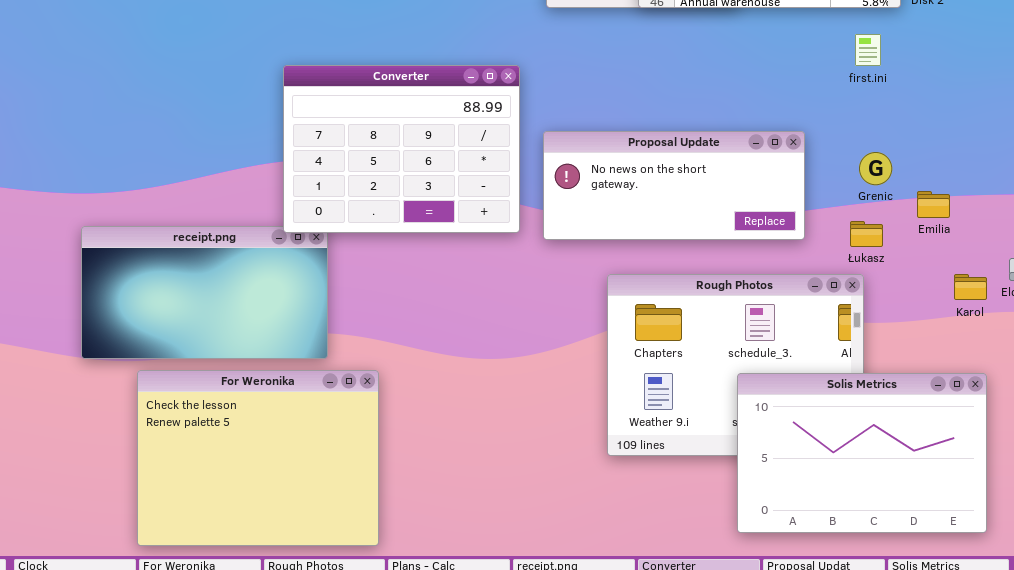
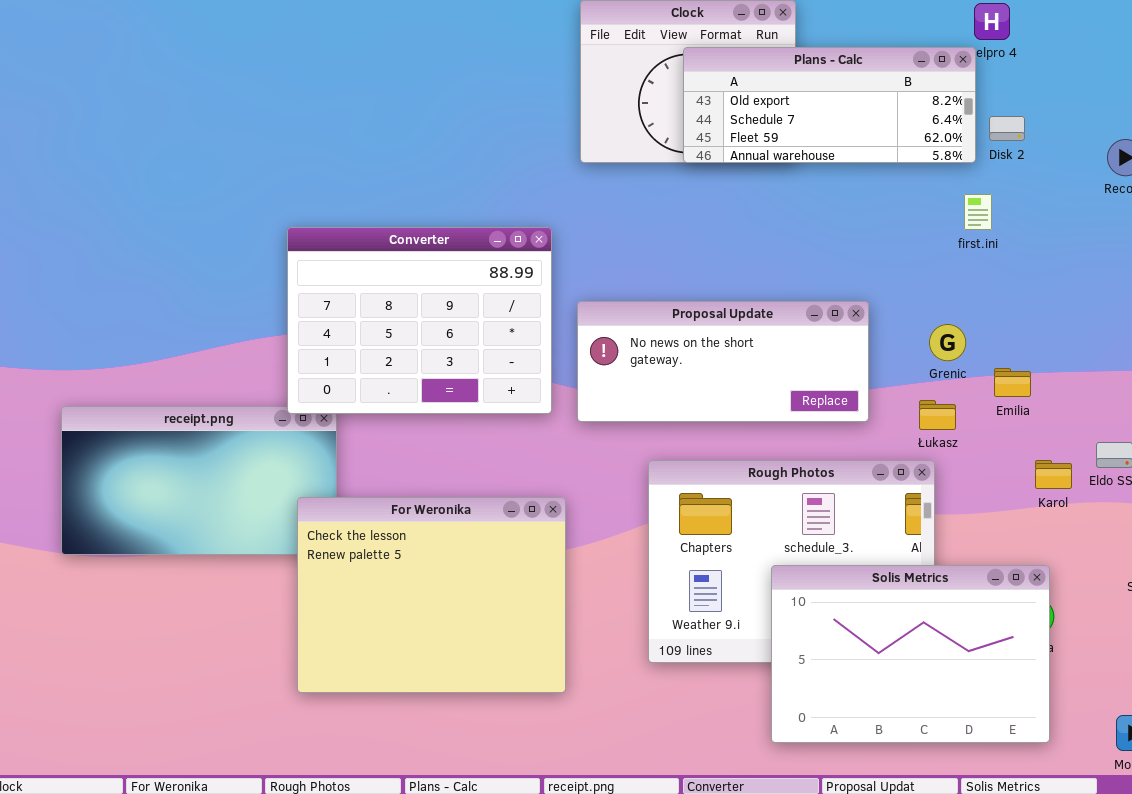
first.ini: [855,34,881,66] -> [964,194,992,230], moved
For Weronika: [137,370,379,546] -> [297,497,566,693], moved
Solis Metrics: [737,373,987,533] -> [771,565,1050,743], moved

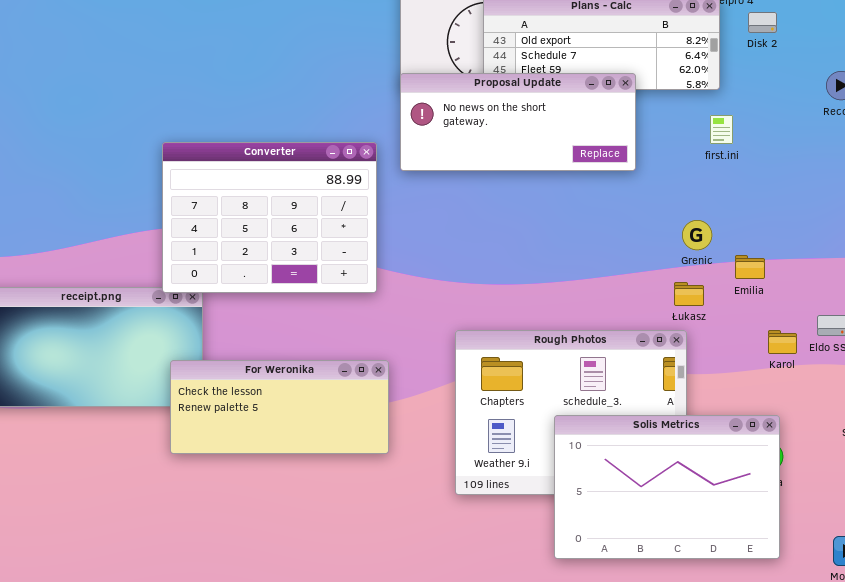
Disk 2: [989,116,1025,141] -> [748,12,777,33], moved
Proposal Update: [577,301,869,422] -> [400,73,636,171], moved
For Weronika: [297,497,566,693] -> [170,360,389,454], resized

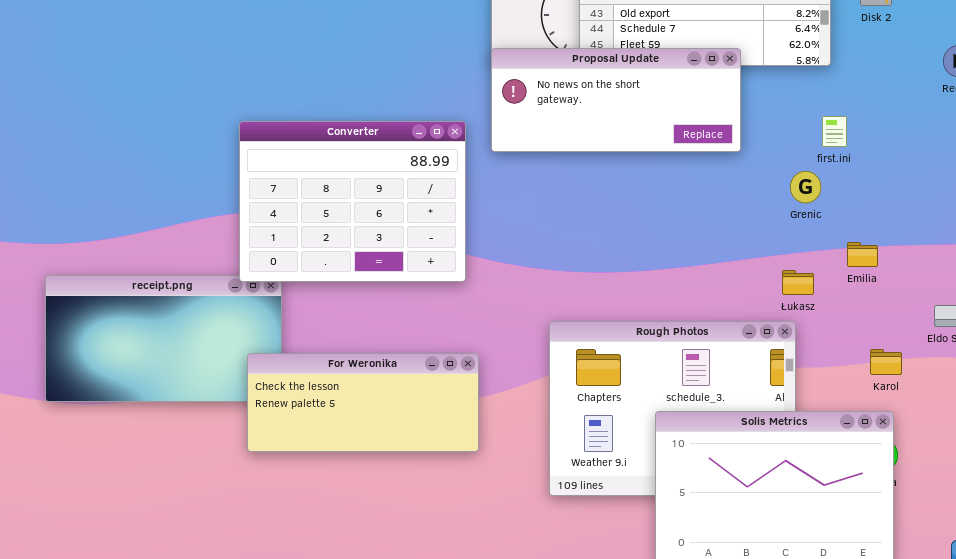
first.ini: [710,115,733,144] -> [822,116,847,147], moved
Grenic: [682,220,712,250] -> [790,171,821,203], moved
Karol: [768,330,797,354] -> [870,349,902,375], moved

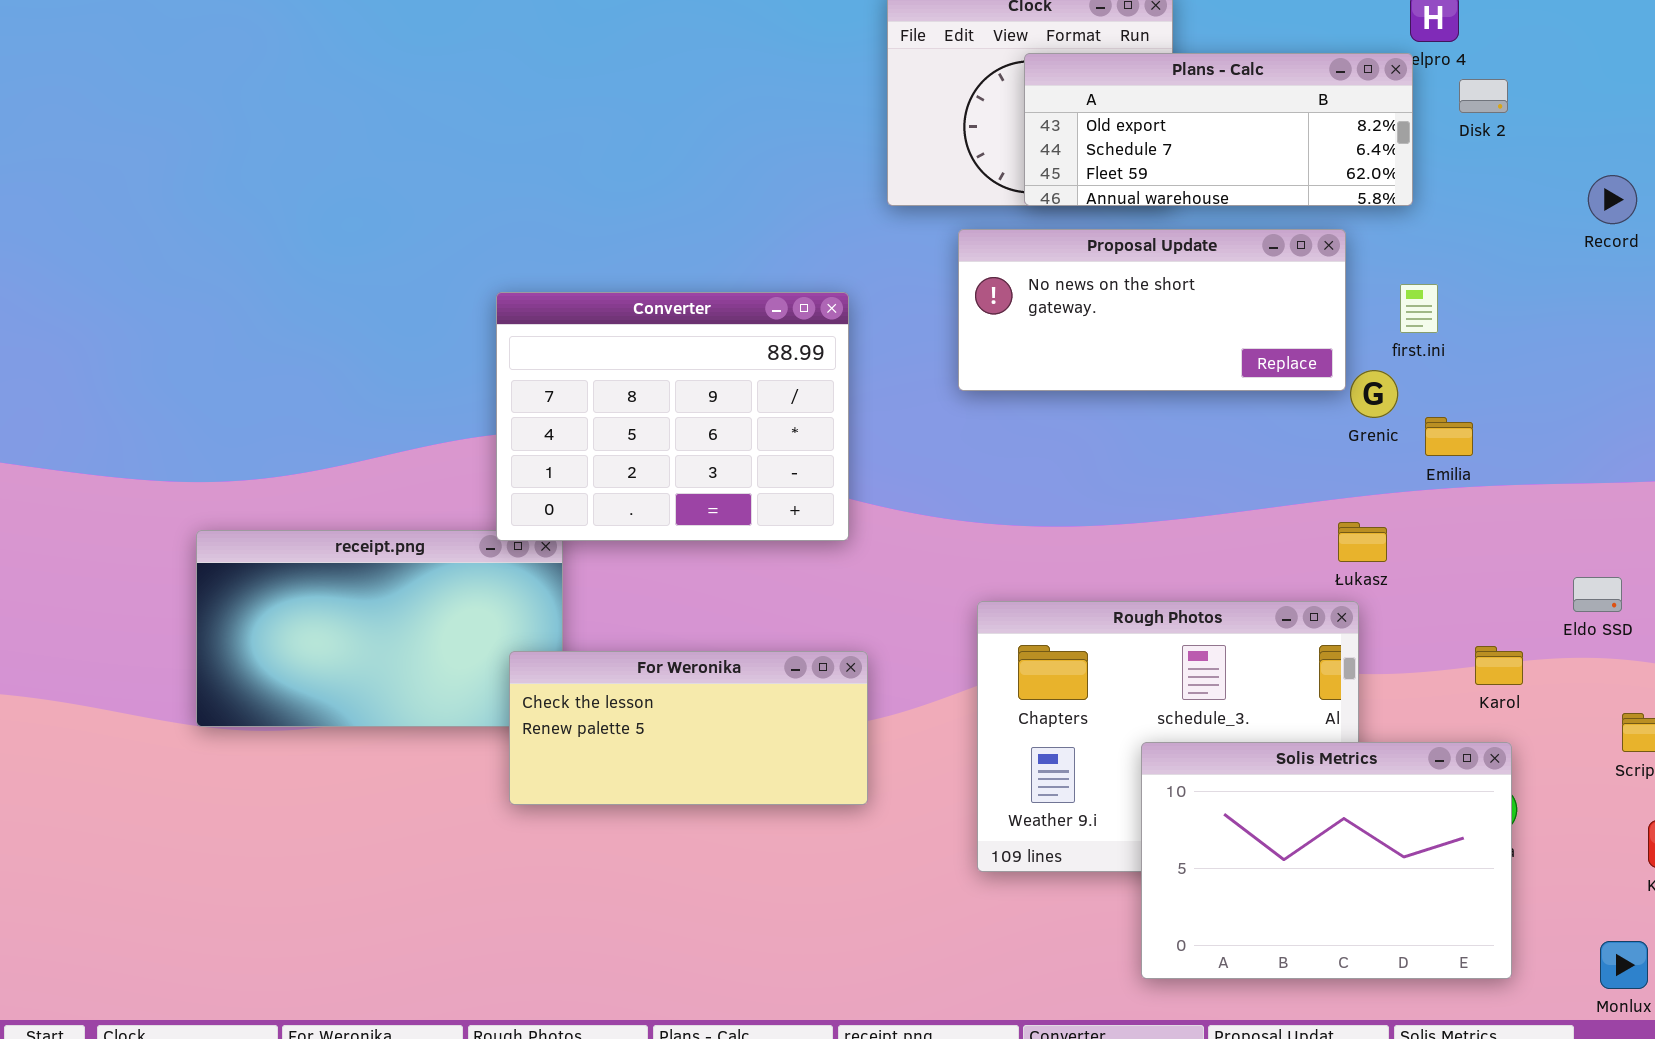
Proposal Update: [491,48,741,152] -> [958,229,1346,391], moved
Emilia: [847,242,878,267] -> [1425,417,1473,456], moved

